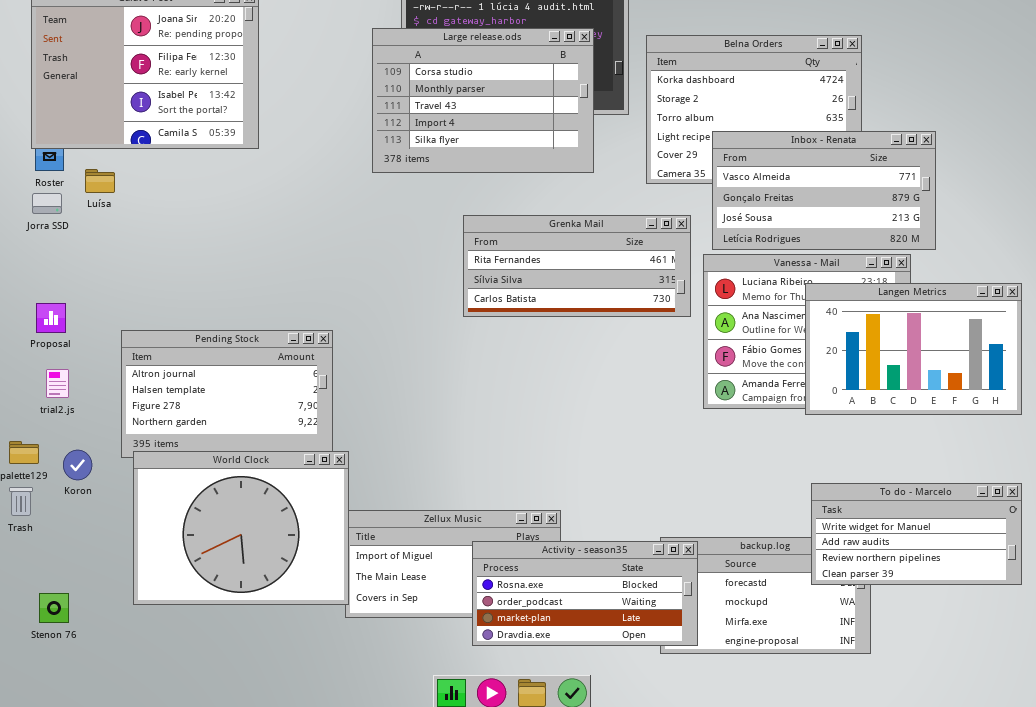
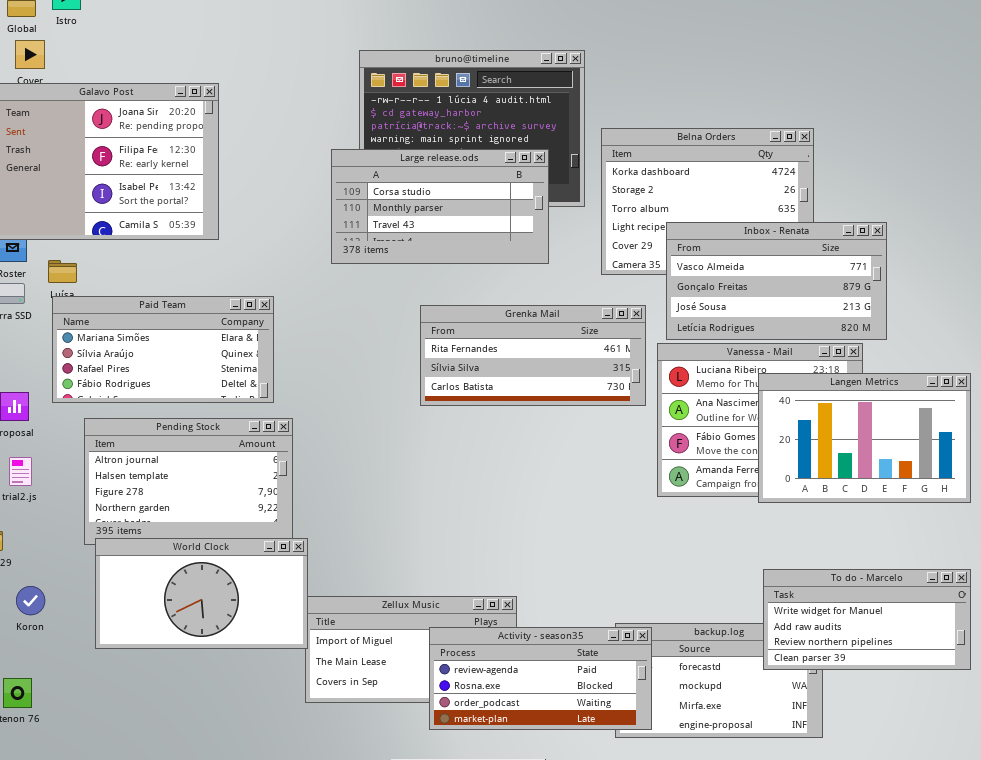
Large release.ods: [372,28,594,173] -> [331,149,549,264], resized
Paid Team: none -> [52,296,274,403], opened
Koron: [63,450,92,480] -> [16,586,45,615], moved
World Clock: [133,451,349,605] -> [95,538,308,649], resized
Activity - season35: [472,541,698,646] -> [429,627,652,730], scrolled up 1 row

